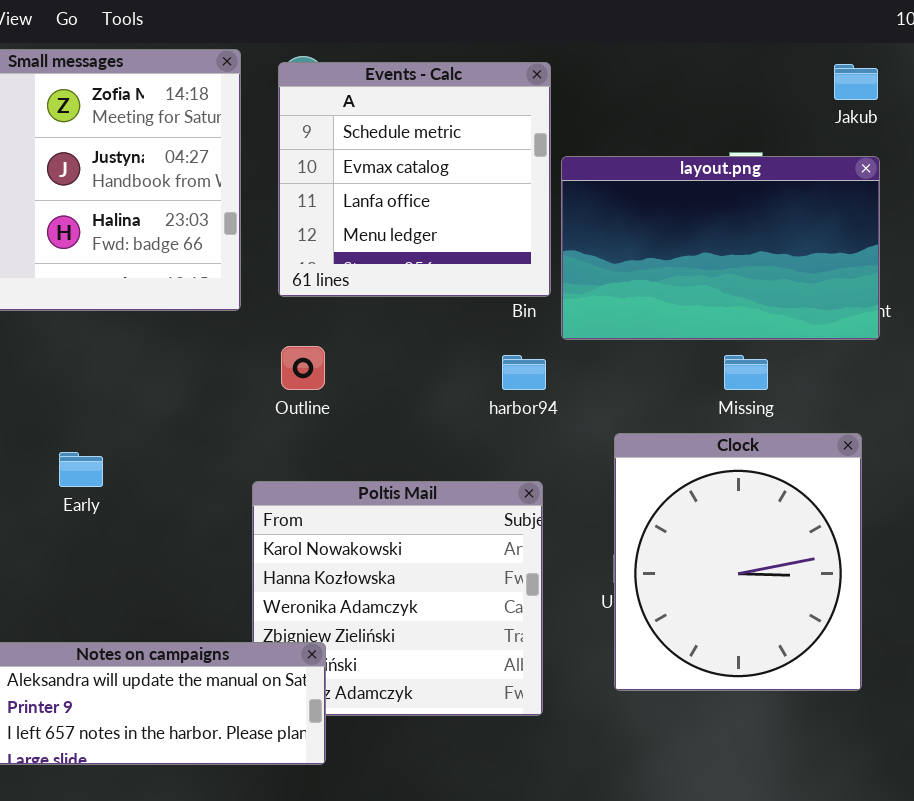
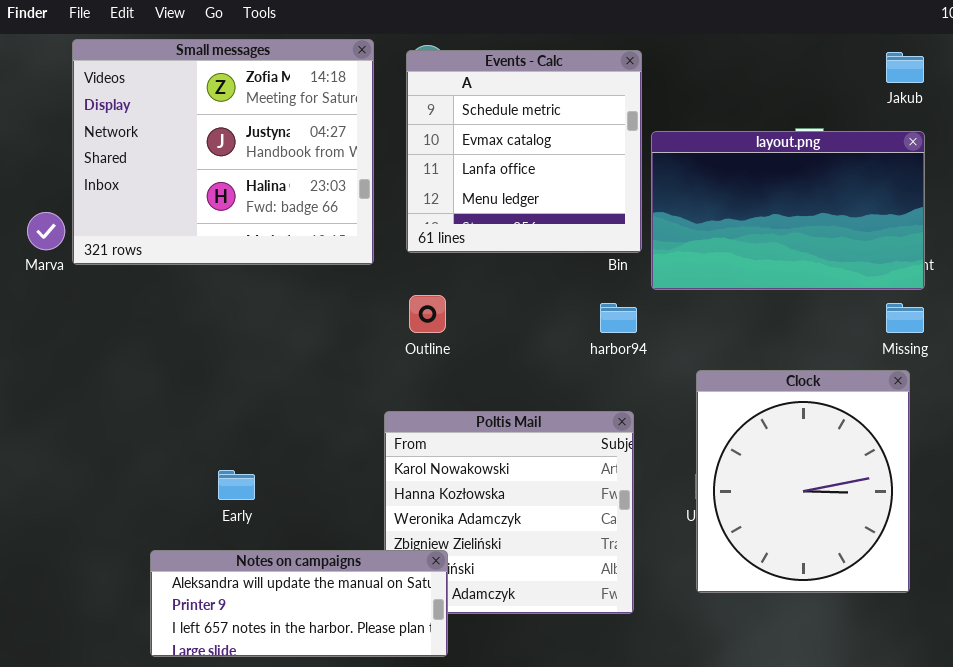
Missing: [724,355,768,390] -> [886,303,924,333], moved
Early: [59,452,103,487] -> [218,470,255,500], moved

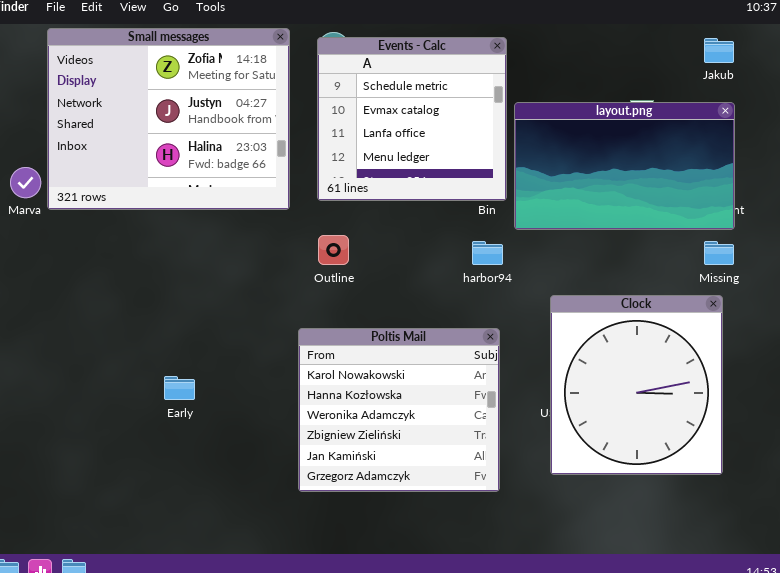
Notes on campaigns: [150,550,448,657] -> none, closed

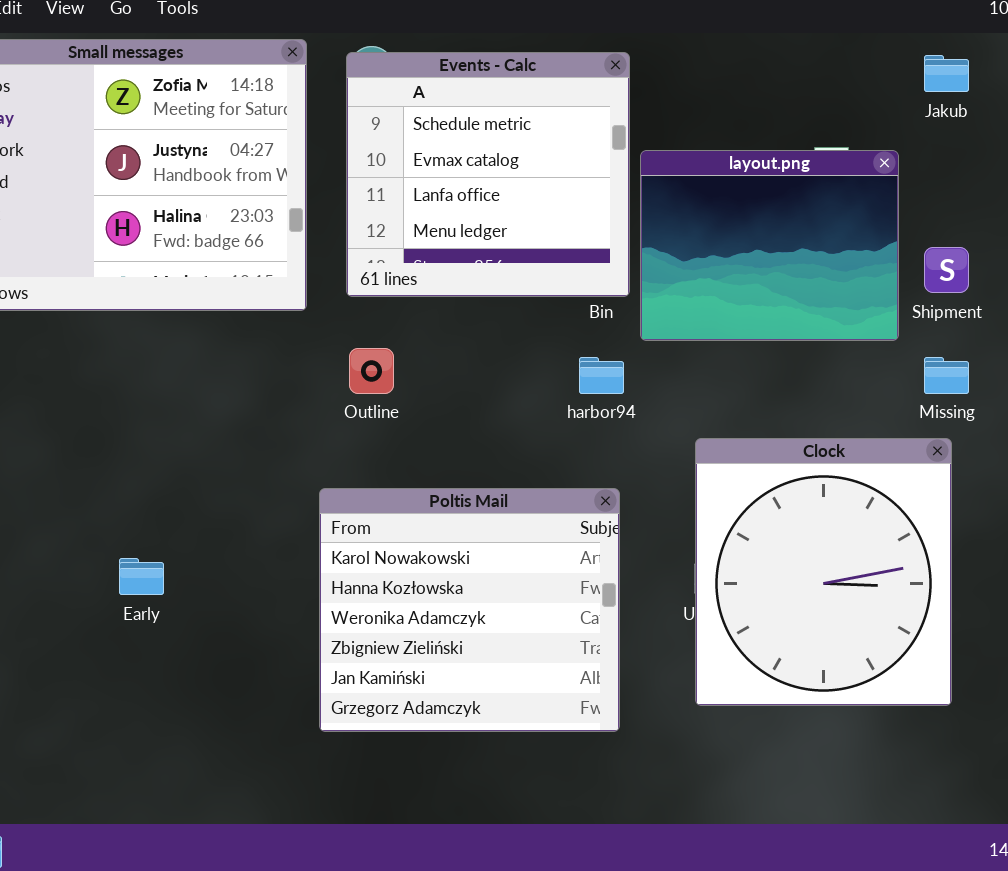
layout.png: [514,102,735,230] -> [640,150,899,341], resized

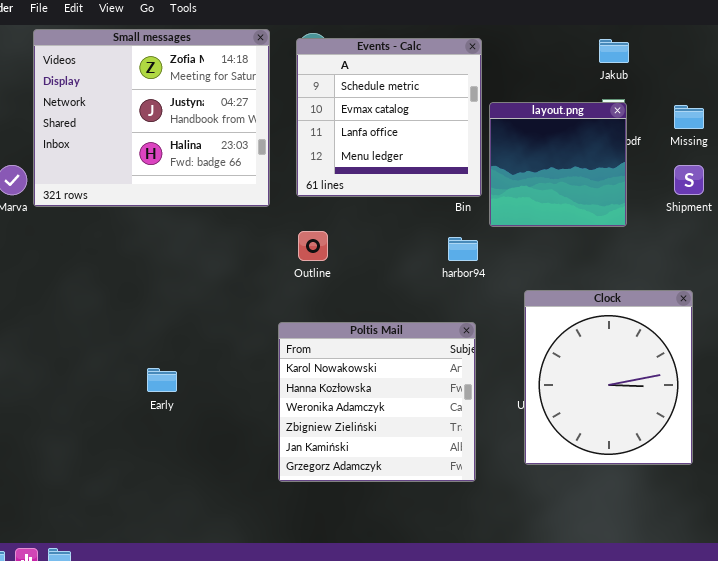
Jakub: [924,55,969,92] -> [599,39,629,63], moved
layout.png: [640,150,899,341] -> [489,102,627,227], resized
Missing: [924,357,969,394] -> [674,105,704,129], moved

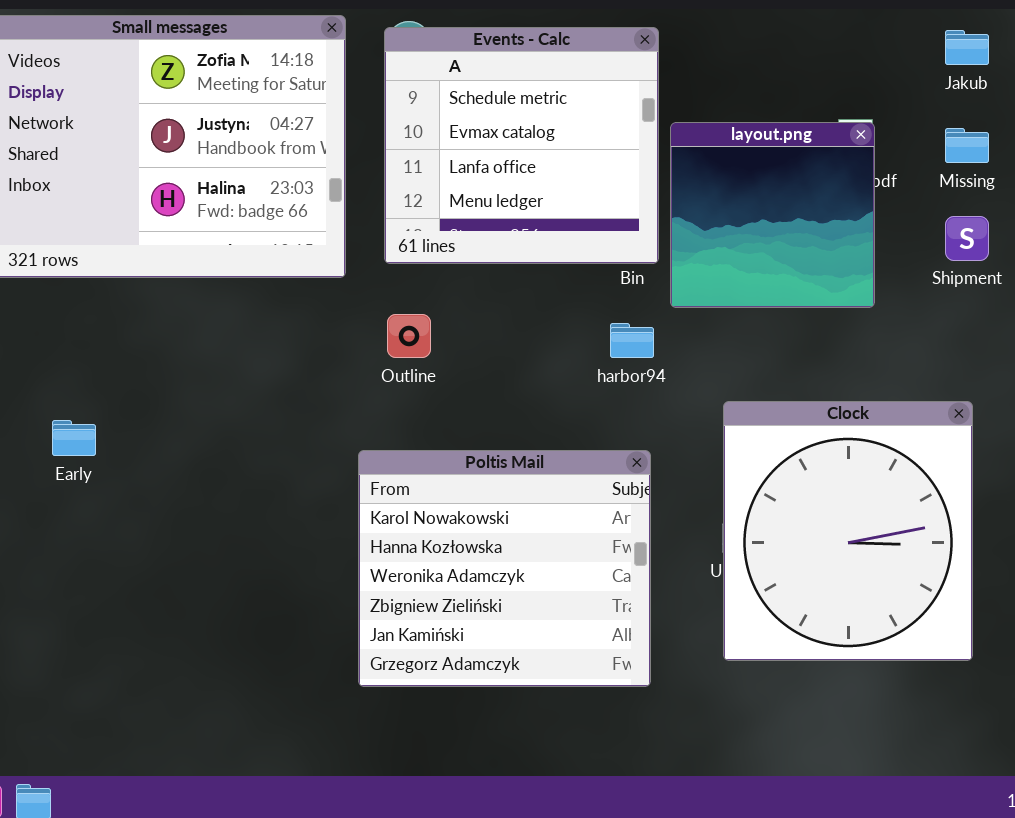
Jakub: [599,39,629,63] -> [945,30,989,65], moved
Early: [147,368,177,392] -> [52,420,96,456], moved

